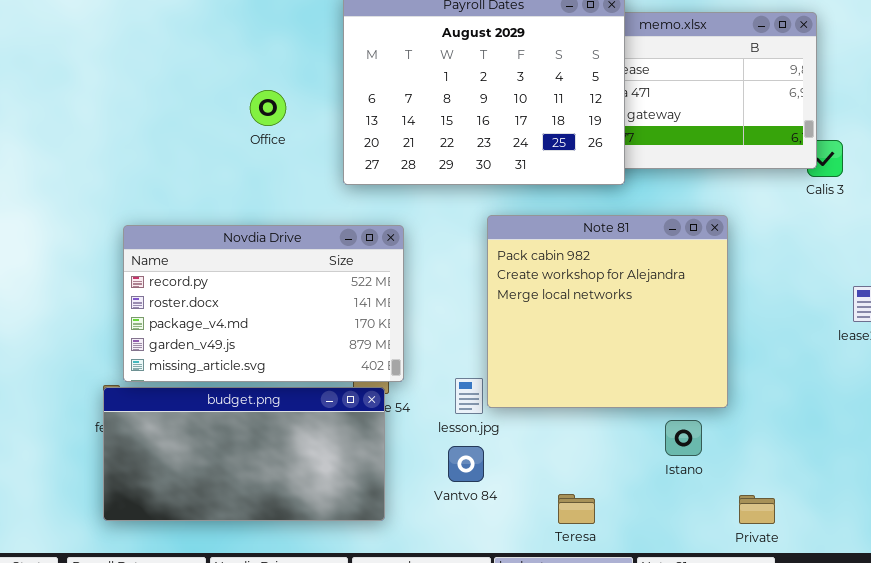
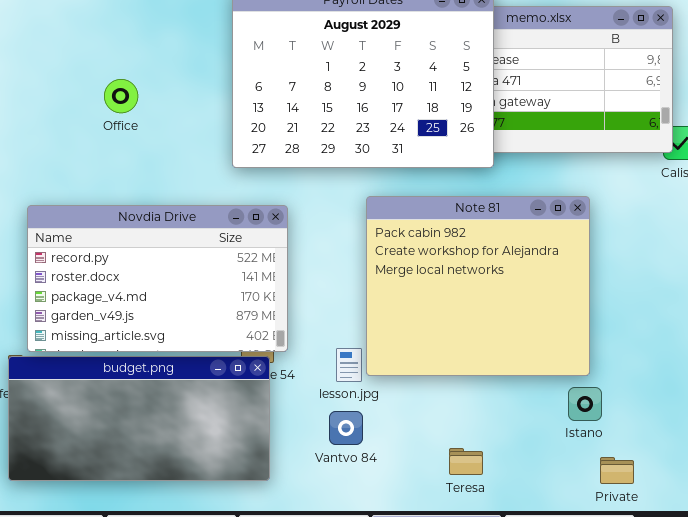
Office: [250,90,286,126] -> [104,79,138,113], moved
Istano: [665,420,702,456] -> [568,387,602,421], moved
Teresa: [558,494,595,524] -> [449,448,483,475], moved

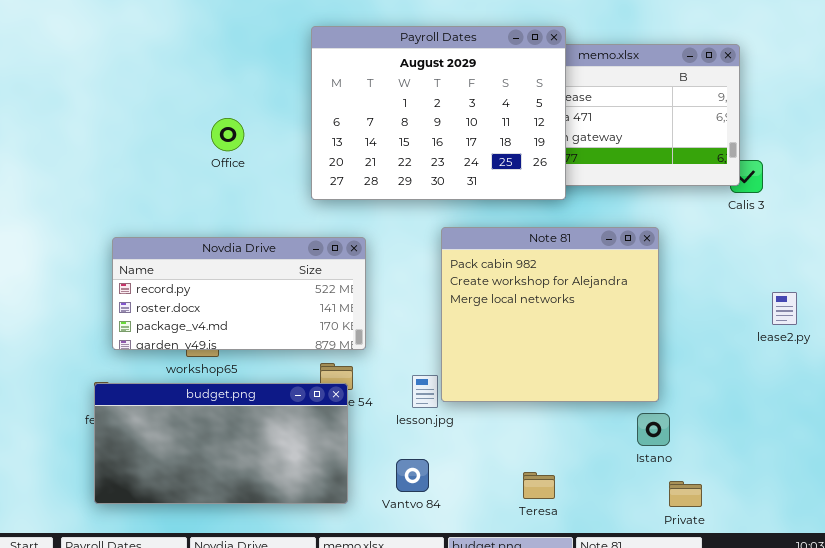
Office: [104,79,138,113] -> [211,118,244,151], moved
Novdia Drive: [27,205,288,352] -> [112,237,366,350], resized
Vantvo 84: [329,411,363,445] -> [396,459,429,492], moved

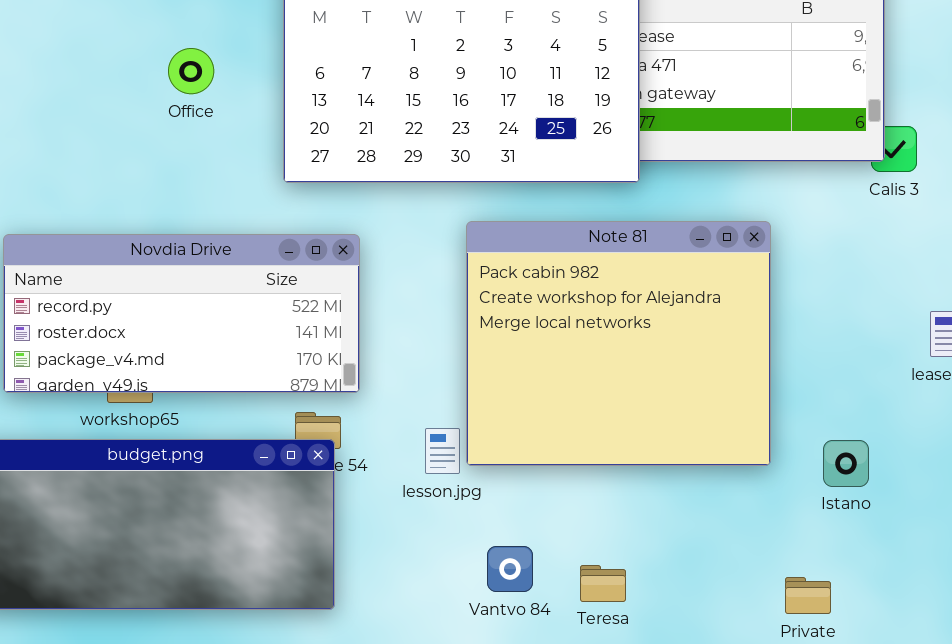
Office: [211,118,244,151] -> [168,48,214,94], moved
Istano: [637,413,670,446] -> [823,440,869,487], moved
Vantvo 84: [396,459,429,492] -> [487,546,533,592], moved

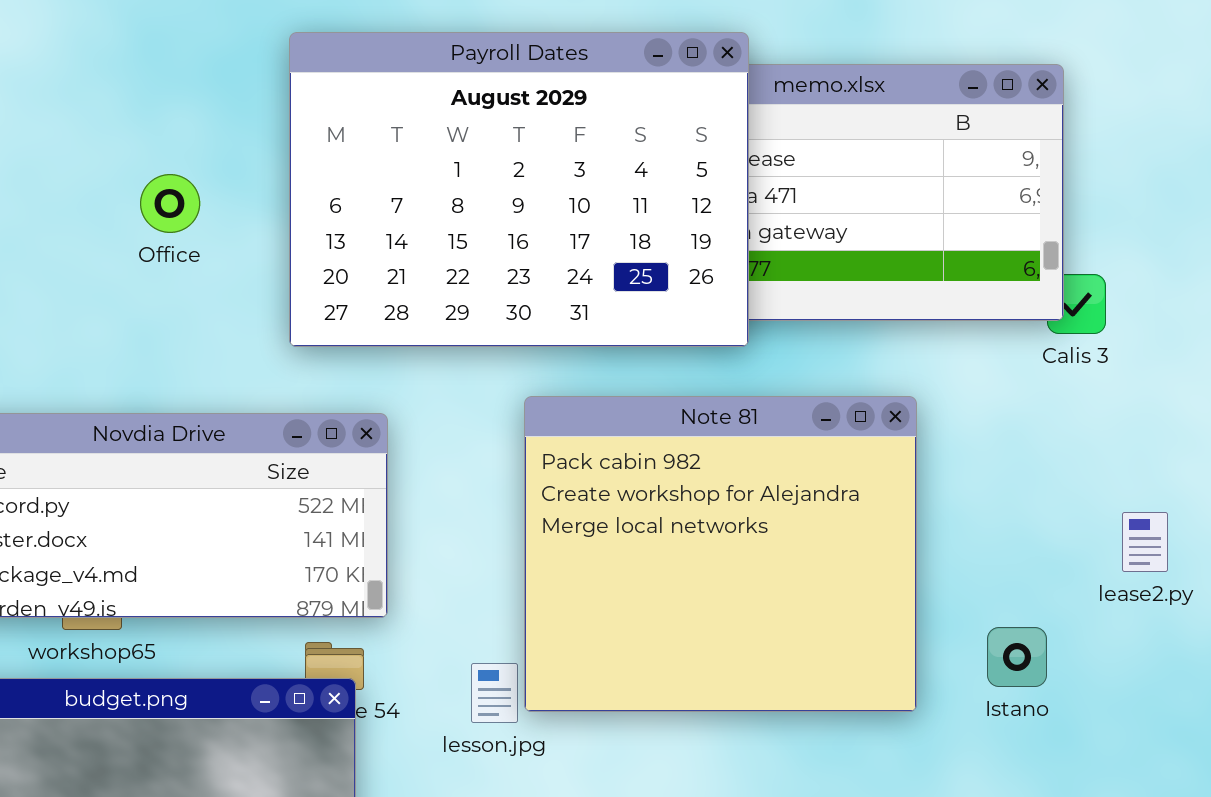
Istano: [823,440,869,487] -> [987,627,1047,687], moved

